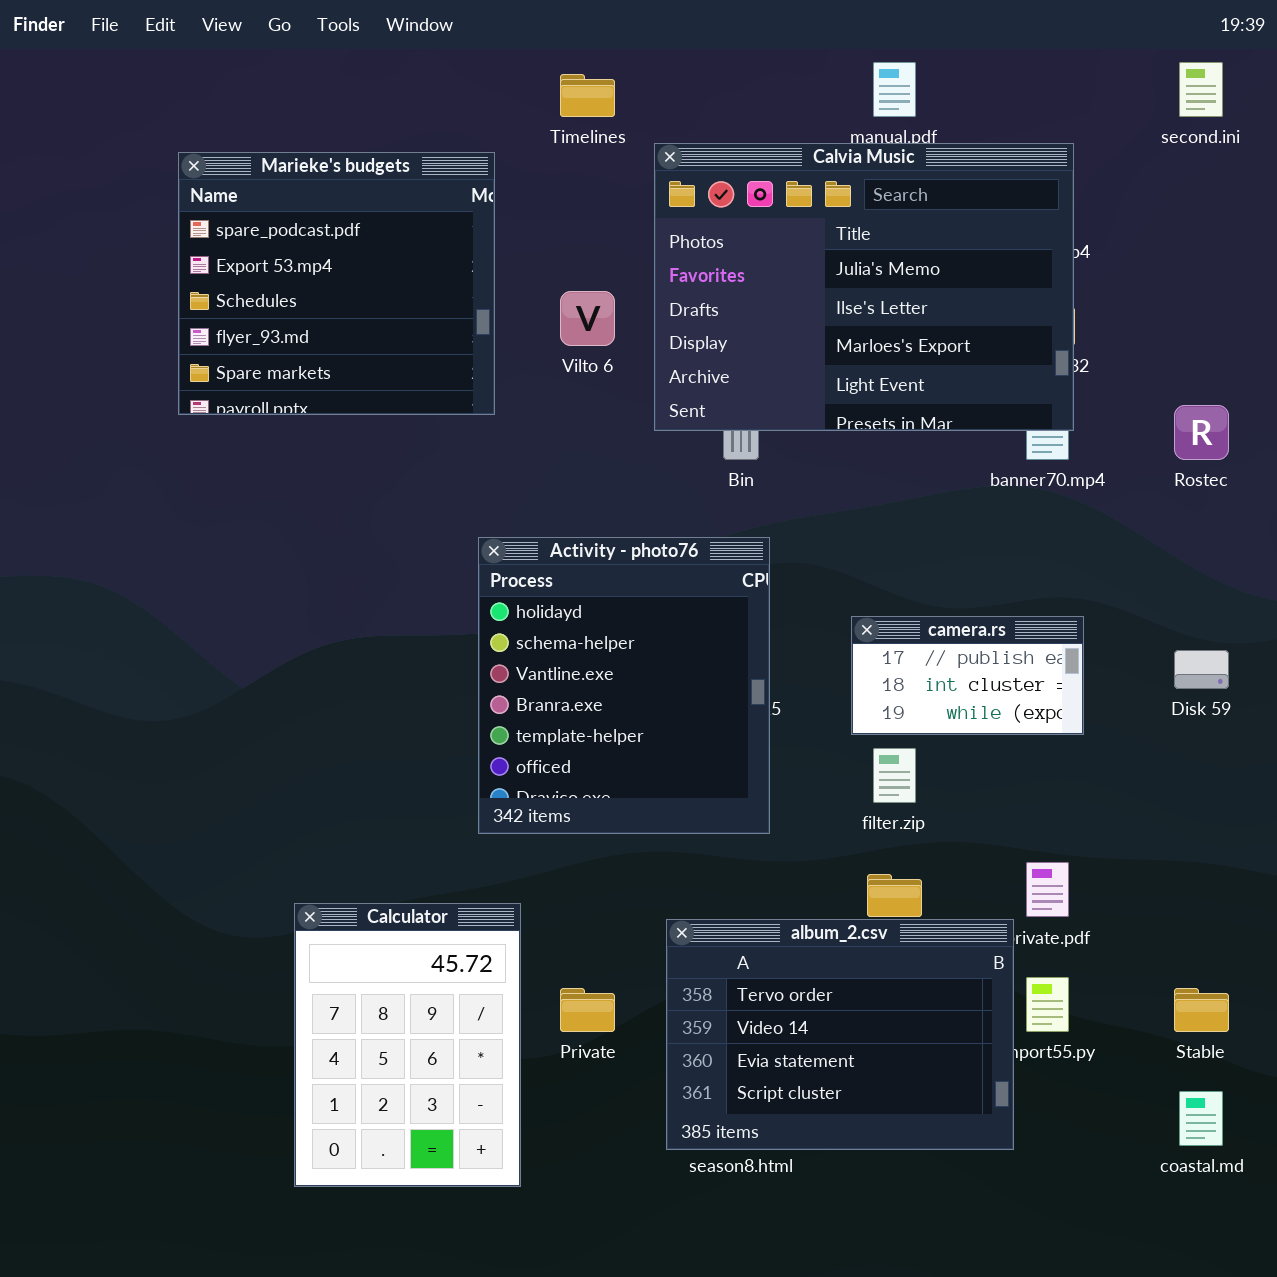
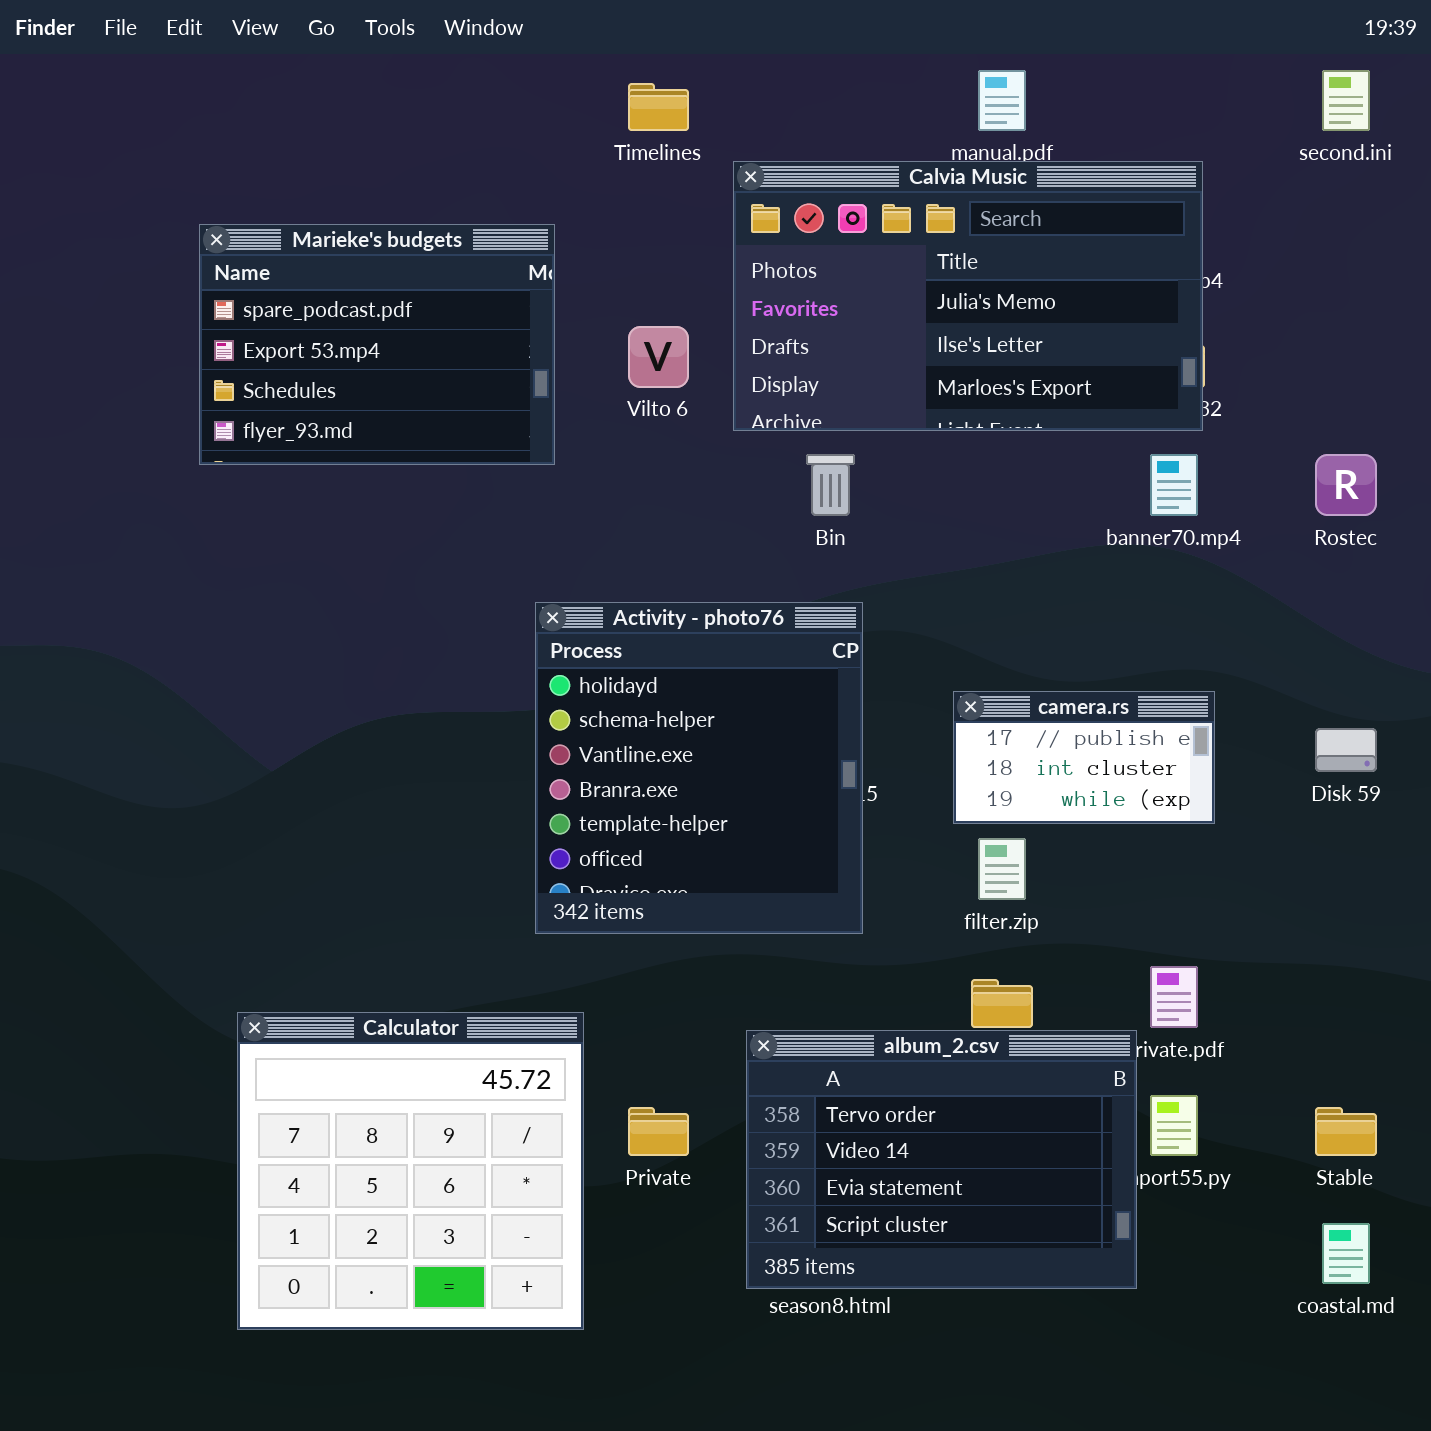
Calvia Music: [654,143,1074,431] -> [733,161,1203,431], resized
Marieke's budgets: [178,152,495,415] -> [199,224,555,465], resized
Calculator: [294,903,521,1187] -> [237,1012,584,1330], resized

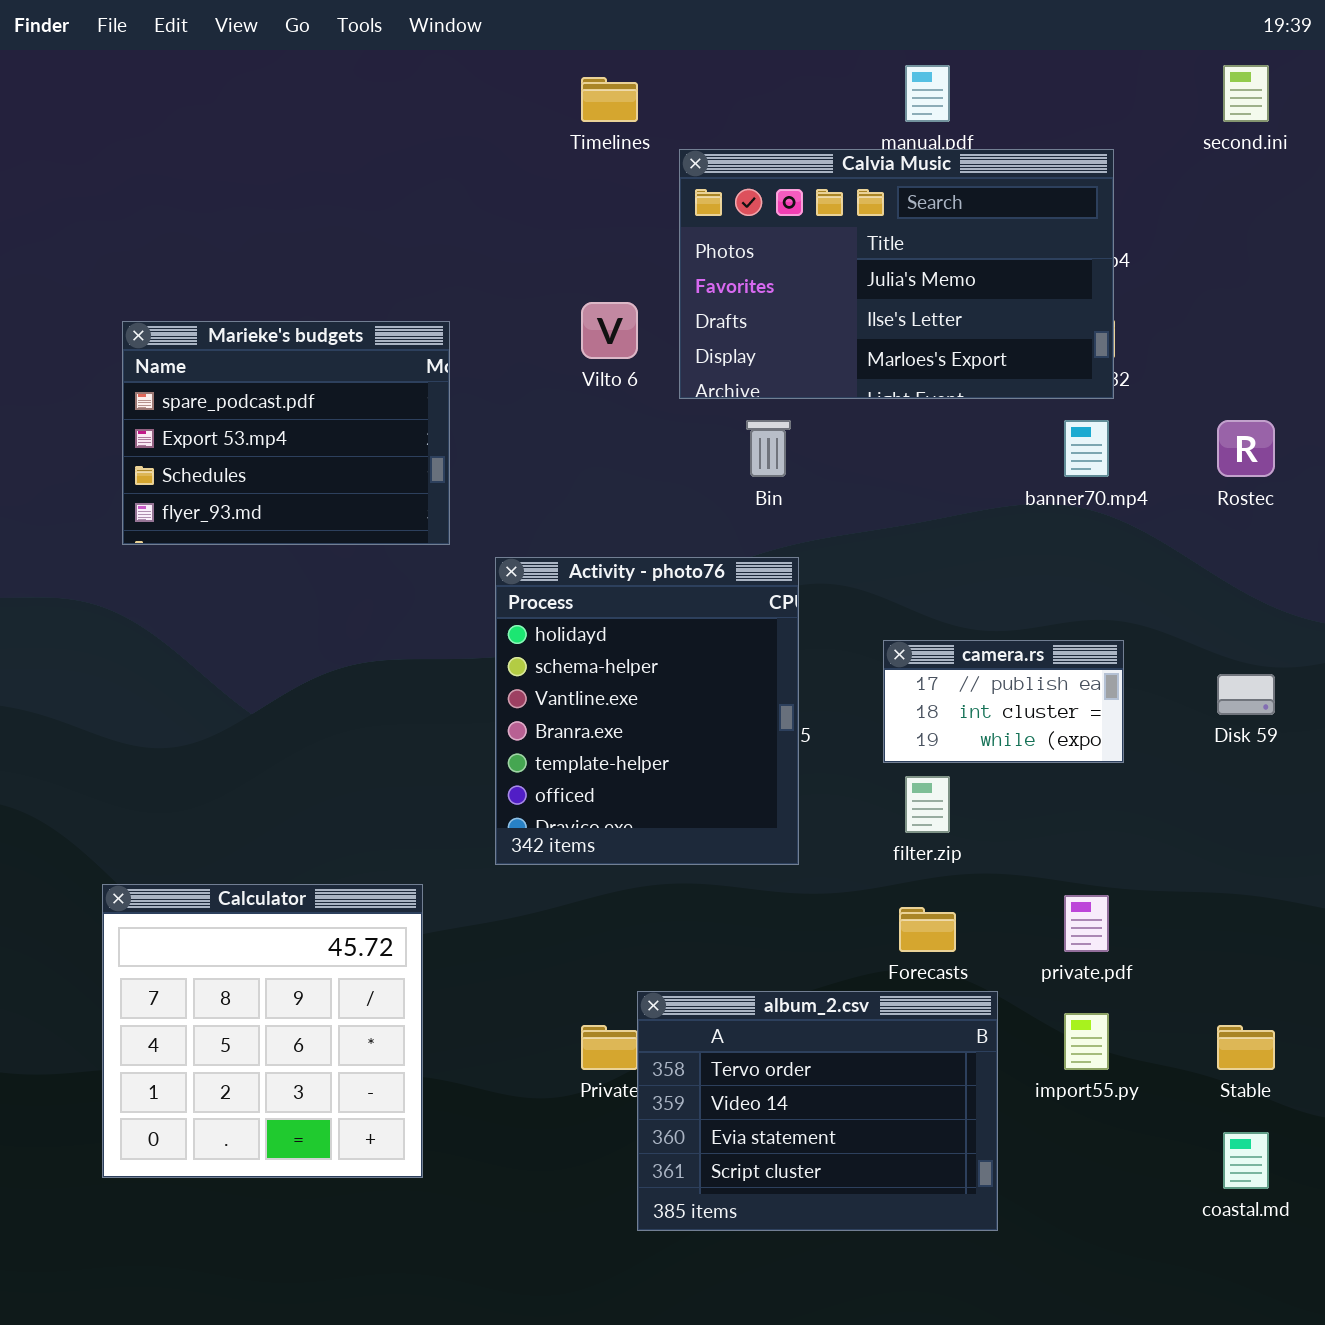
Marieke's budgets: [199,224,555,465] -> [122,321,450,545], moved
Calculator: [237,1012,584,1330] -> [102,884,423,1178], moved
album_2.csv: [746,1030,1137,1289] -> [637,991,998,1231], moved

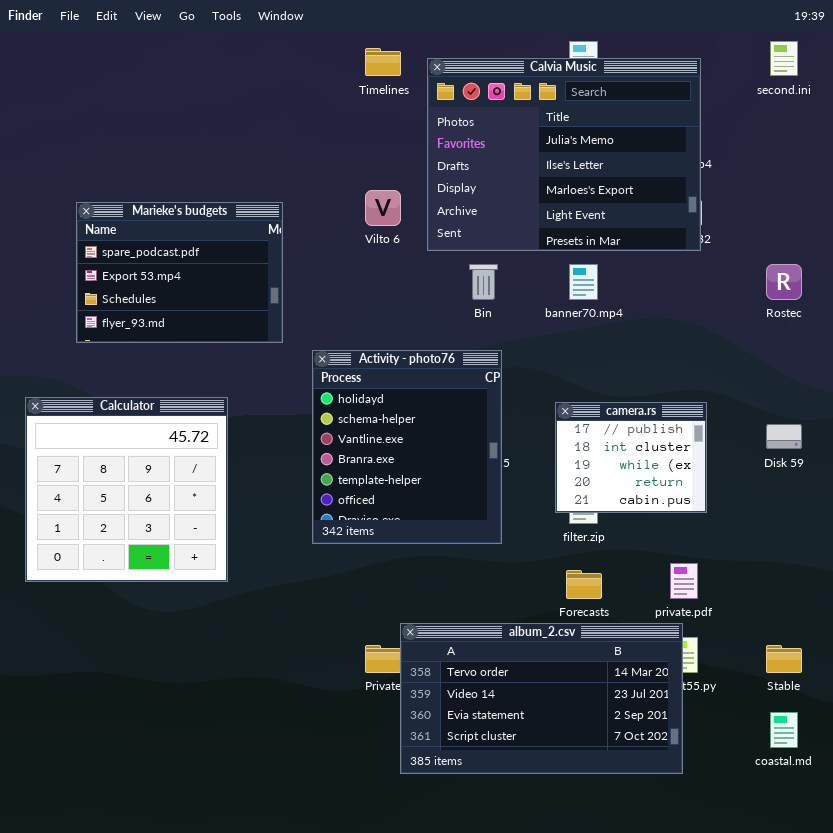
Calvia Music: [679,149,1114,399] -> [427,58,701,251], resized
banner70.mp4: [1064,420,1109,477] -> [569,264,598,300], moved
camera.rs: [883,640,1124,763] -> [555,402,707,513], resized
Calculator: [102,884,423,1178] -> [25,397,228,582], moved
album_2.csv: [637,991,998,1231] -> [400,623,683,774], resized

